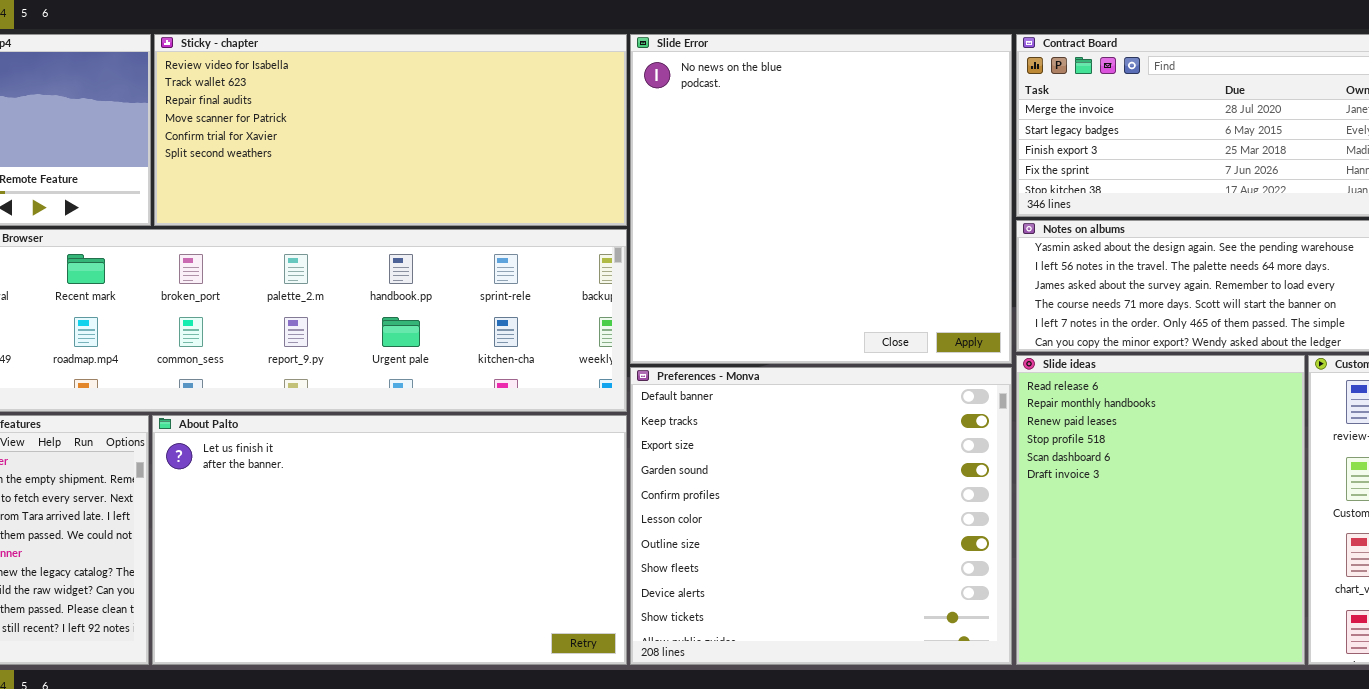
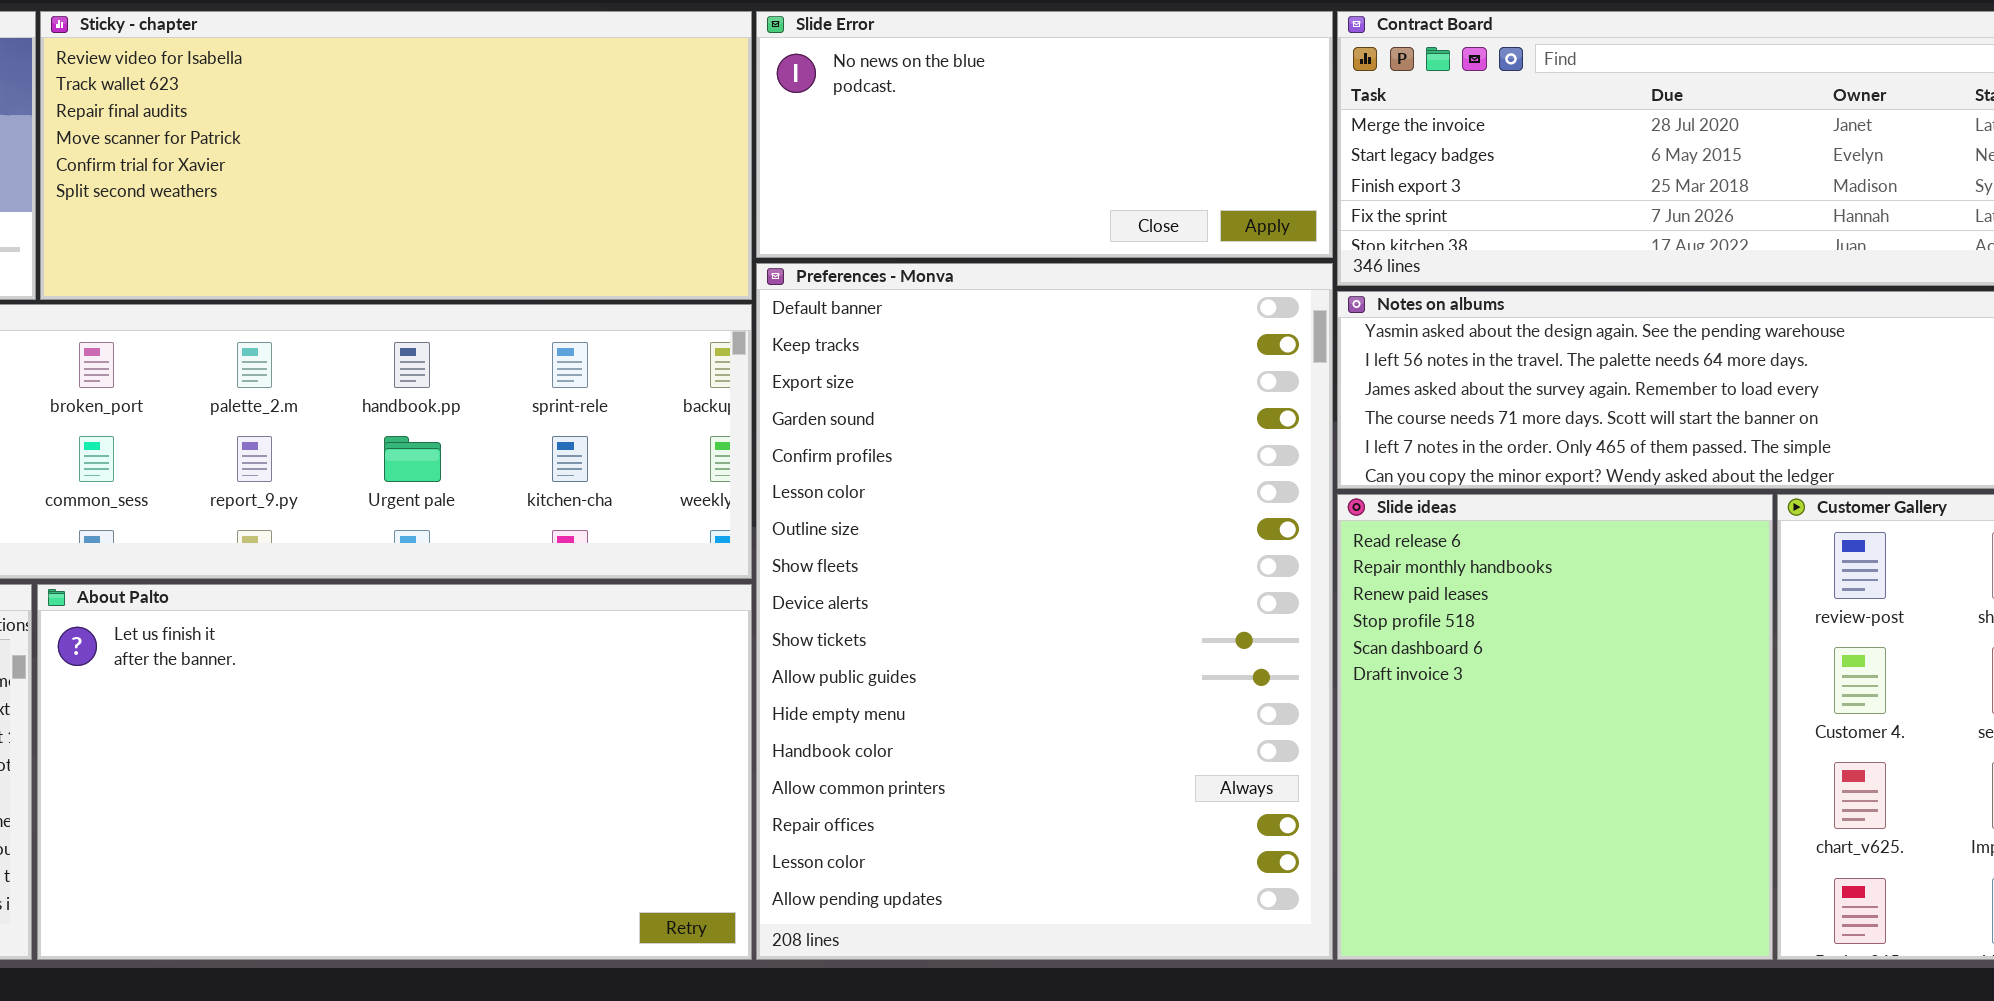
Slide Error: [630,34,1012,364] -> [756,11,1333,258], resized
Preferences - Monva: [630,367,1012,665] -> [756,263,1333,960], resized

